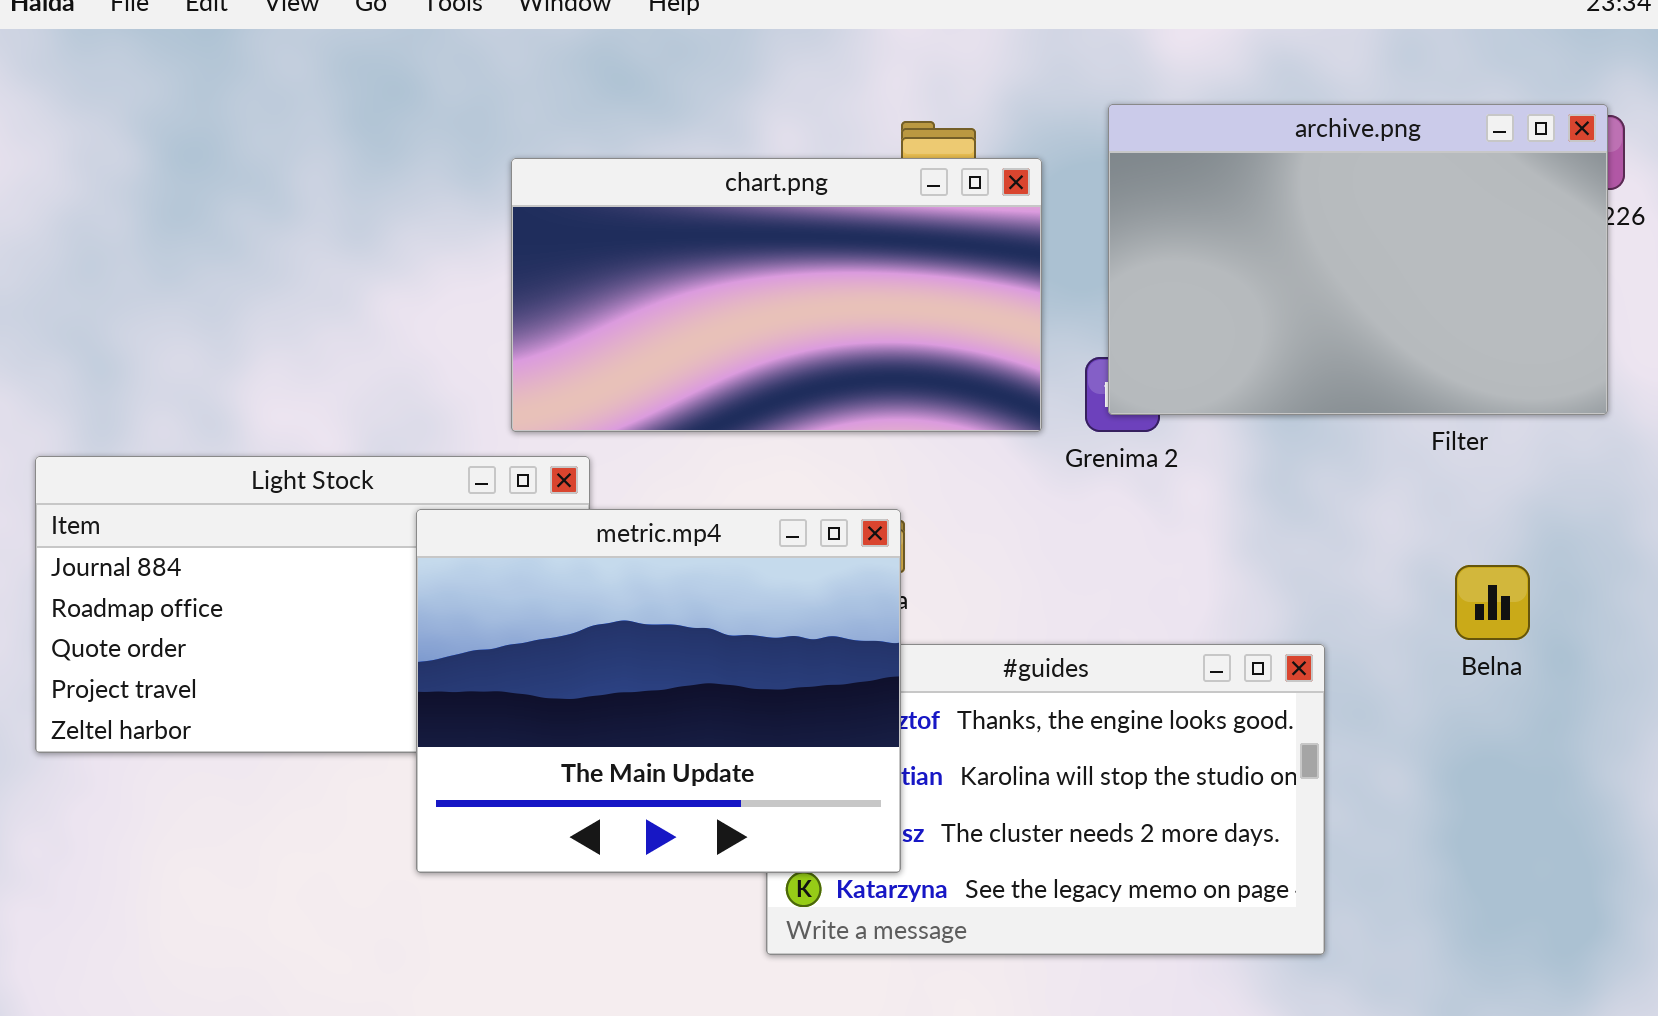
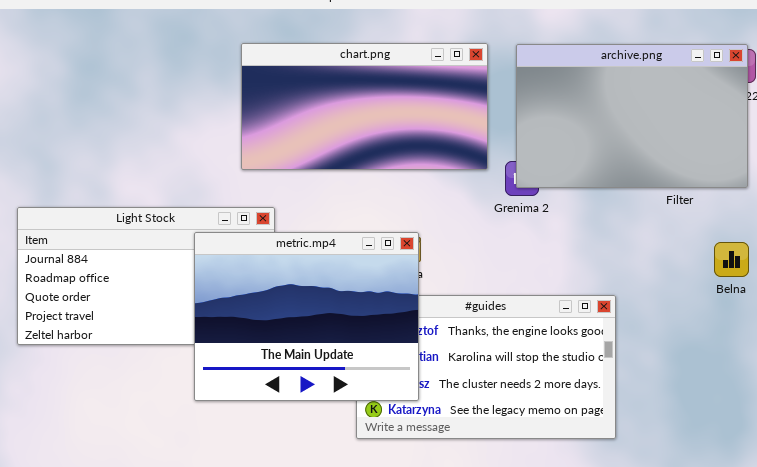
chart.png: [511,158,1042,432] -> [241,43,488,170], moved
Belna: [1455,565,1530,640] -> [714,242,749,277], moved

